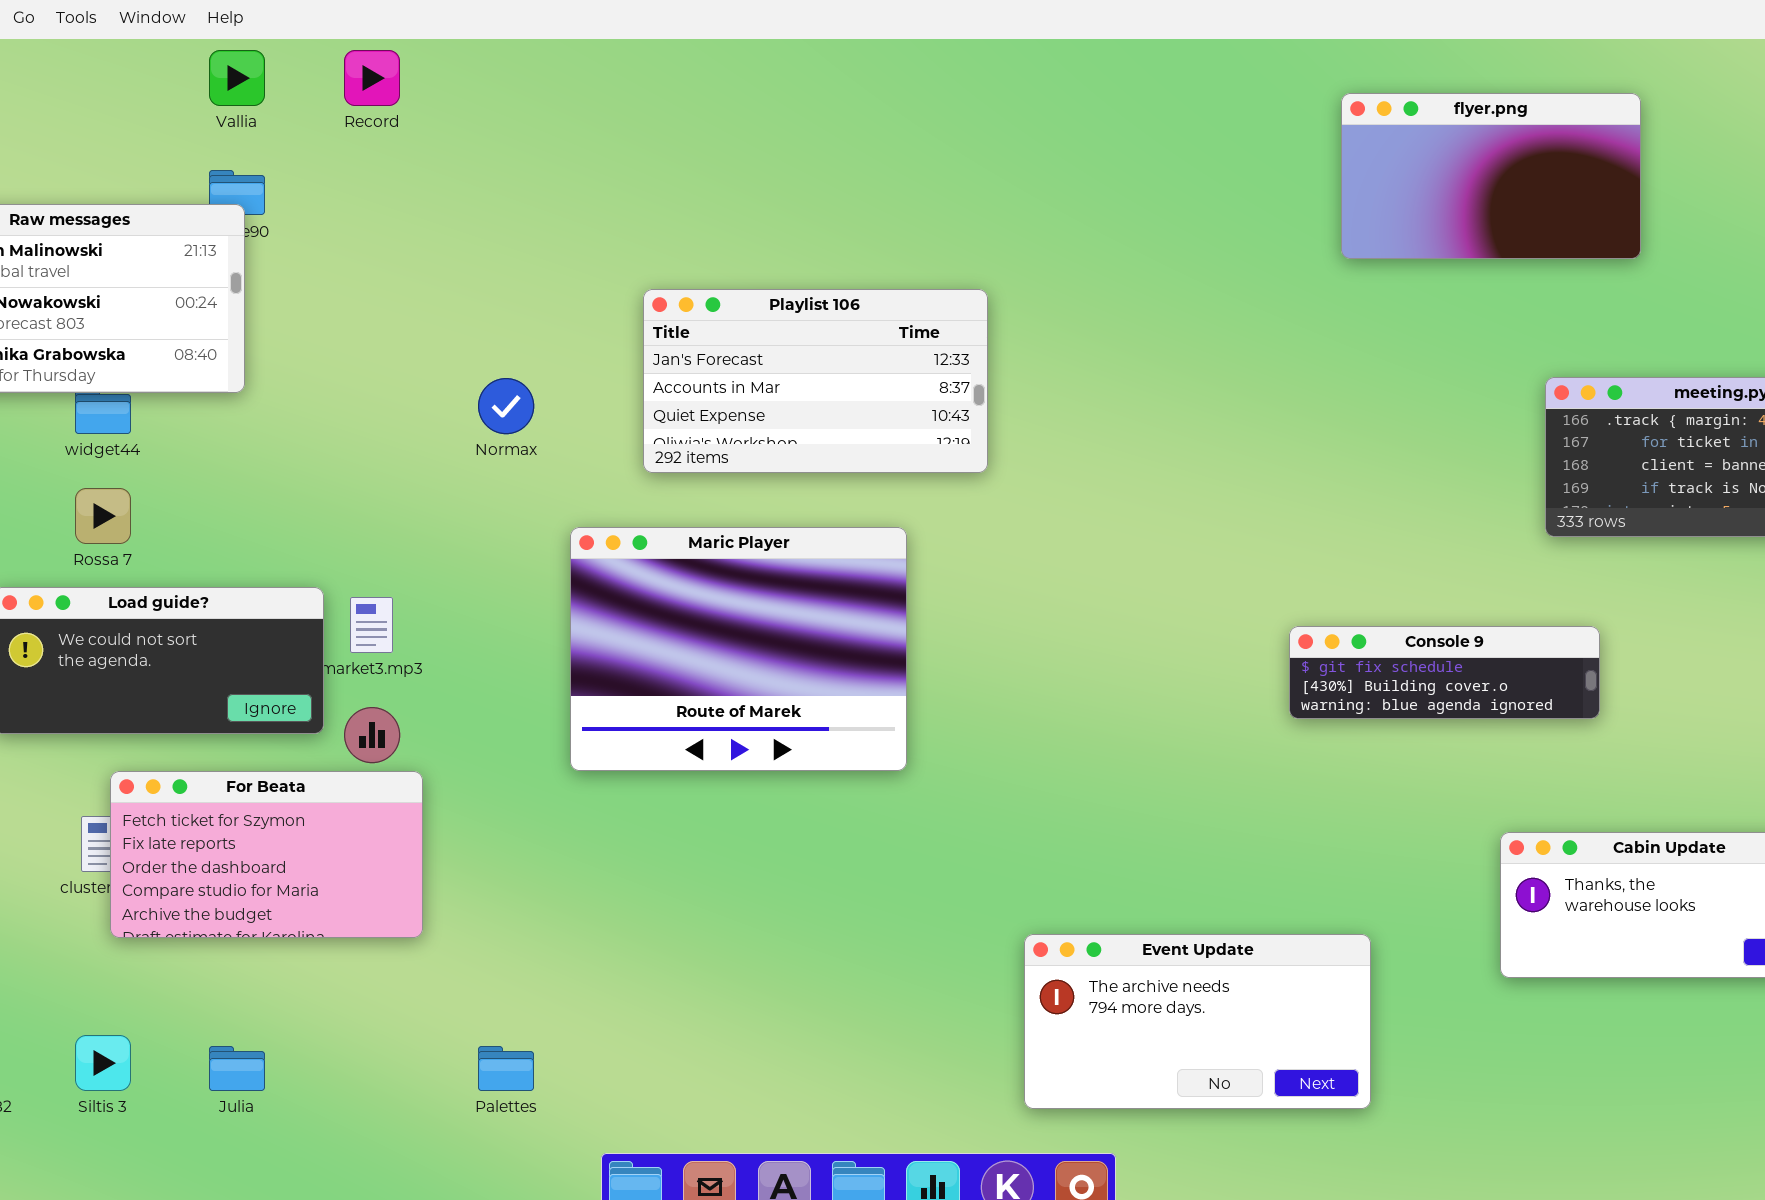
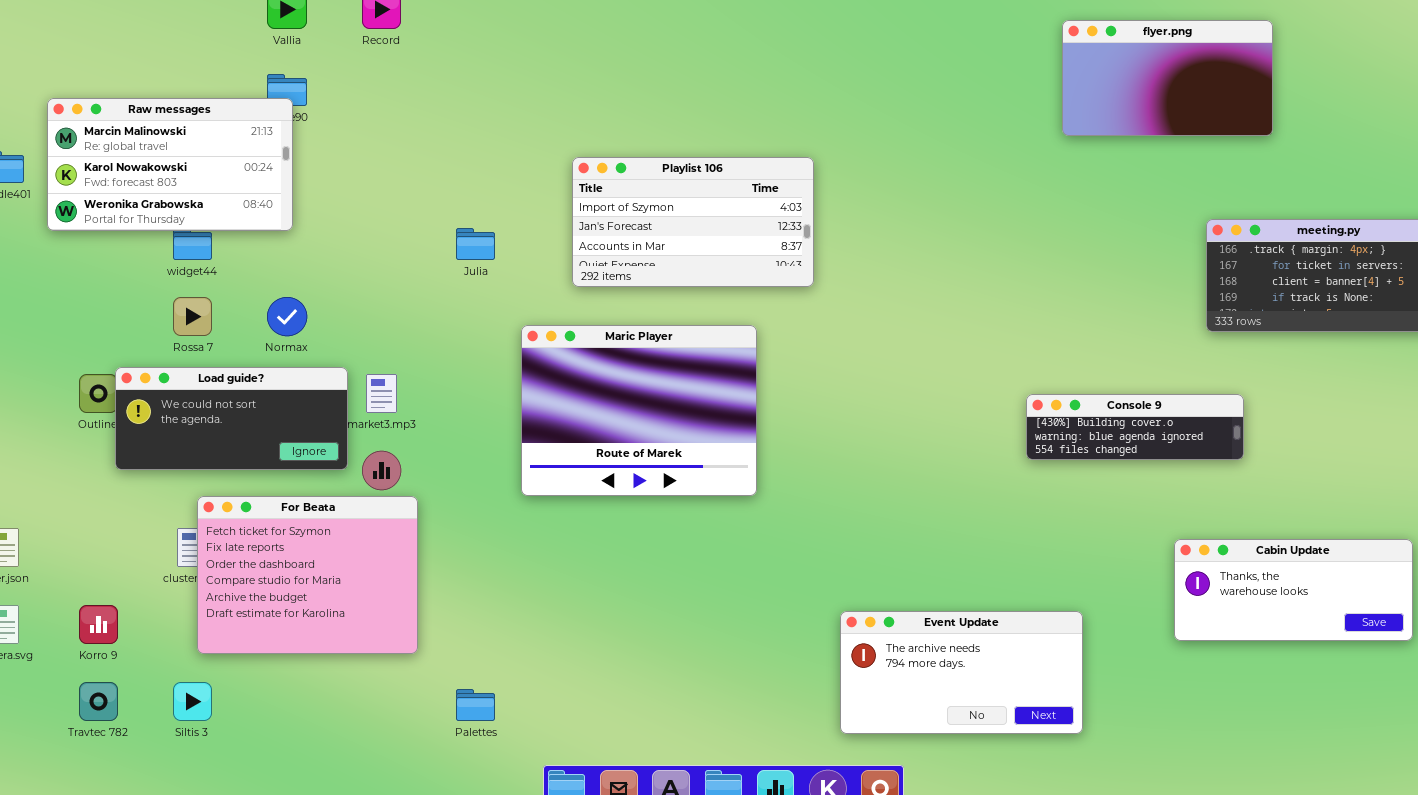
Playlist 106: [643,289,988,473] -> [572,157,814,287], scrolled up 1 row
Normax: [478,378,534,434] -> [267,297,307,336], moved
Console 9: [1289,626,1600,719] -> [1026,394,1244,460], scrolled down 1 row
For Beata: [110,771,423,938] -> [197,496,418,654], resized
Julia: [209,1046,265,1091] -> [456,228,495,260], moved

